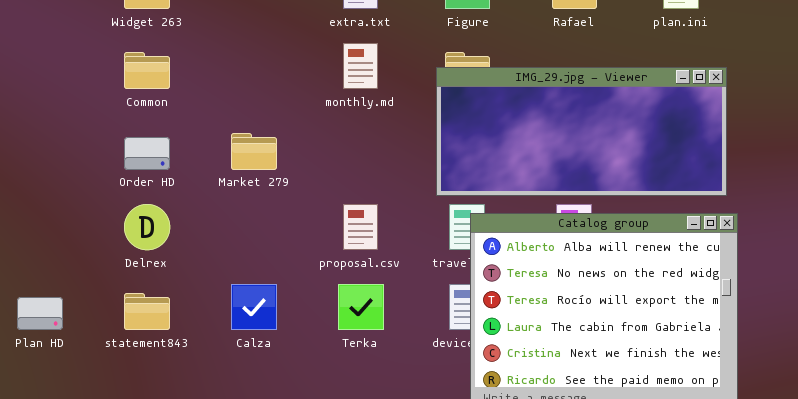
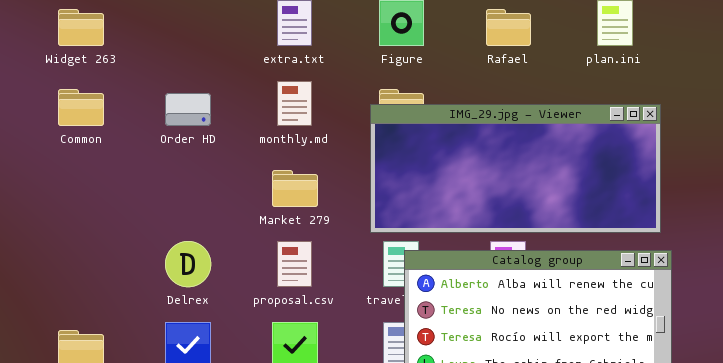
Market 279: [231,133,277,170] -> [272,170,318,207], moved
Order HD: [124,137,170,170] -> [165,93,211,126], moved
Delrex: [124,204,170,250] -> [165,241,211,287], moved

